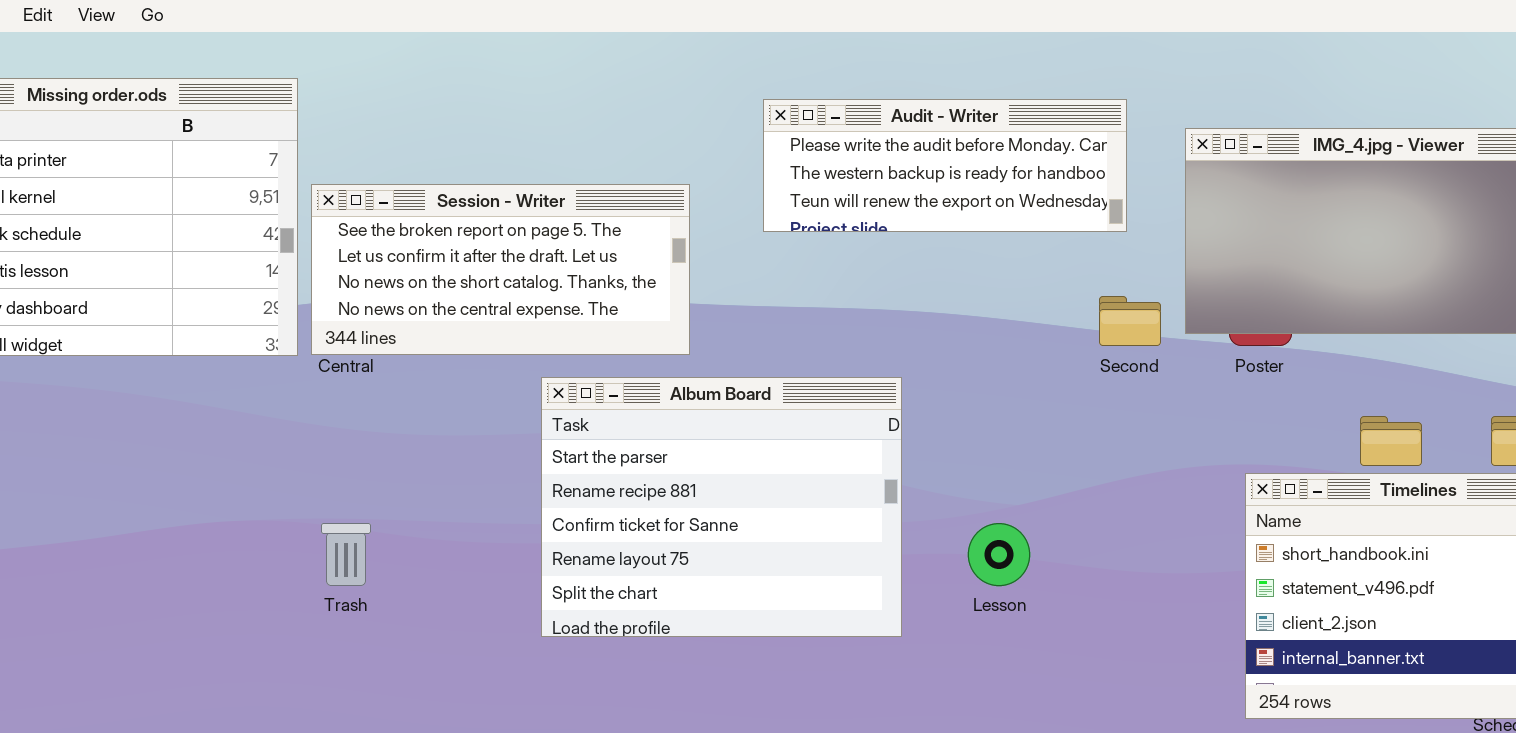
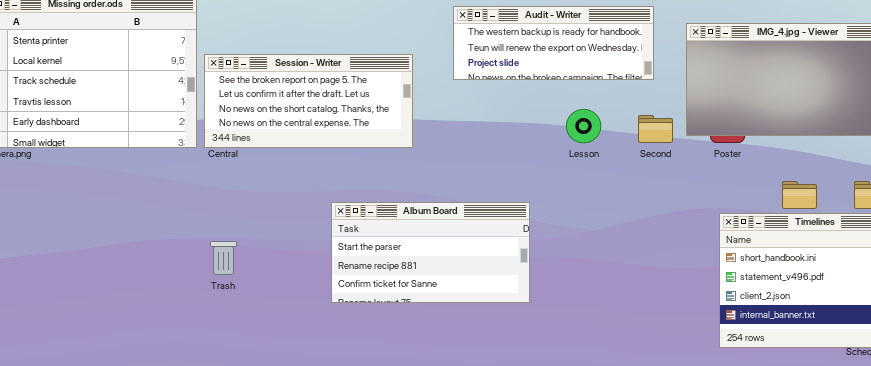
Audit - Writer: [763,99,1127,232] -> [453,6,654,80], scrolled down 1 row
Album Board: [541,377,902,637] -> [331,202,530,303], resized
Lesson: [968,523,1030,586] -> [566,109,601,143], moved

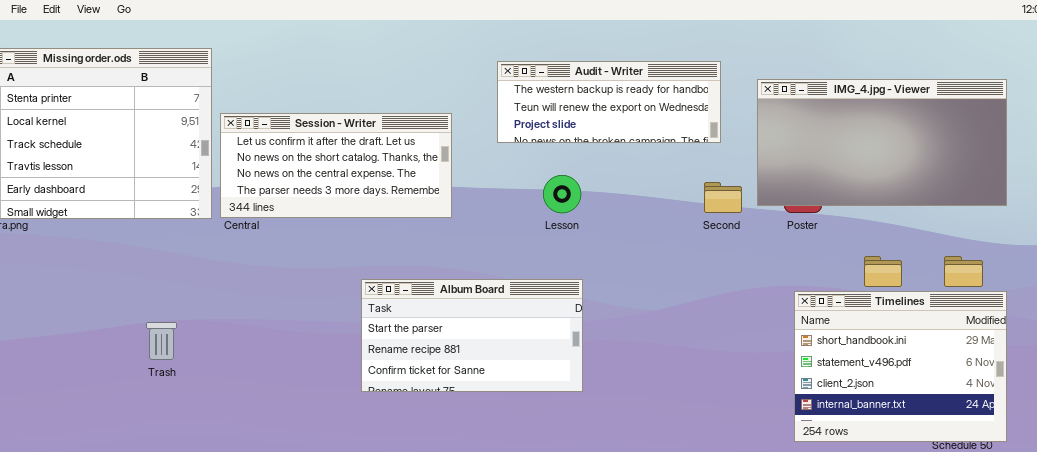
Session - Writer: [204,54,413,148] -> [220,113,452,218], scrolled down 1 row
Lesson: [566,109,601,143] -> [543,175,581,213], moved
Trash: [210,241,237,275] -> [146,322,177,360], moved

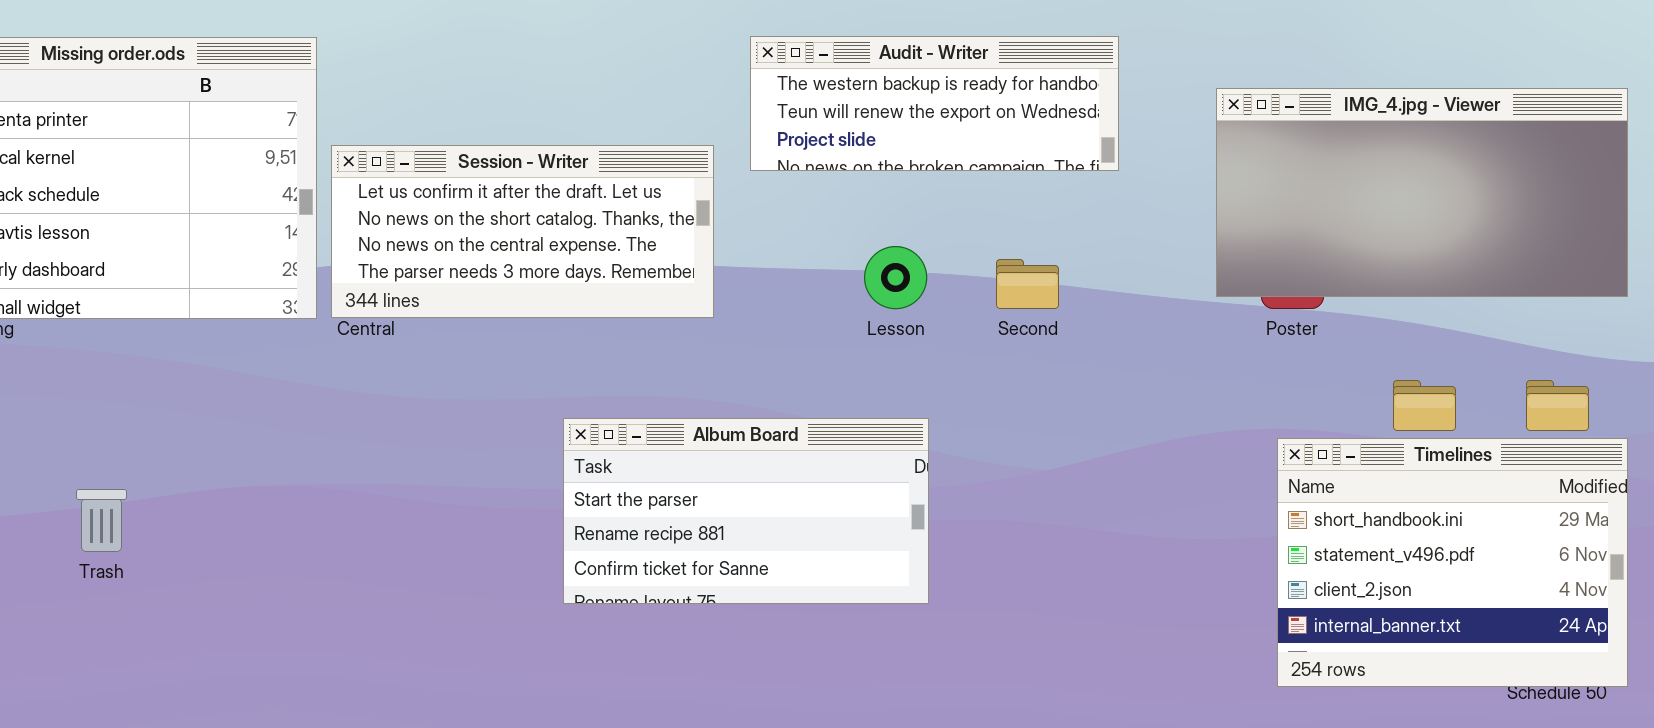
Audit - Writer: [497,61,721,143] -> [750,36,1119,171], moved
Second: [704,182,742,213] -> [996,259,1059,309], moved
Trash: [146,322,177,360] -> [76,489,127,552], moved

